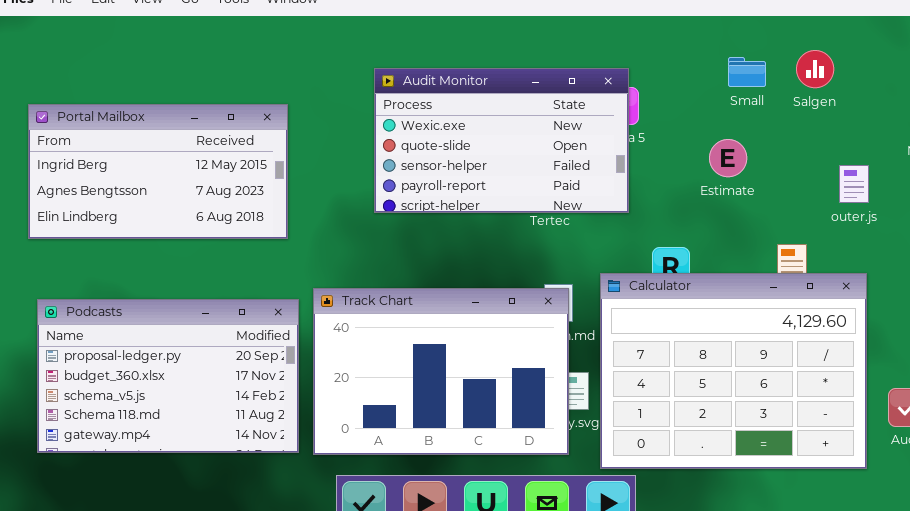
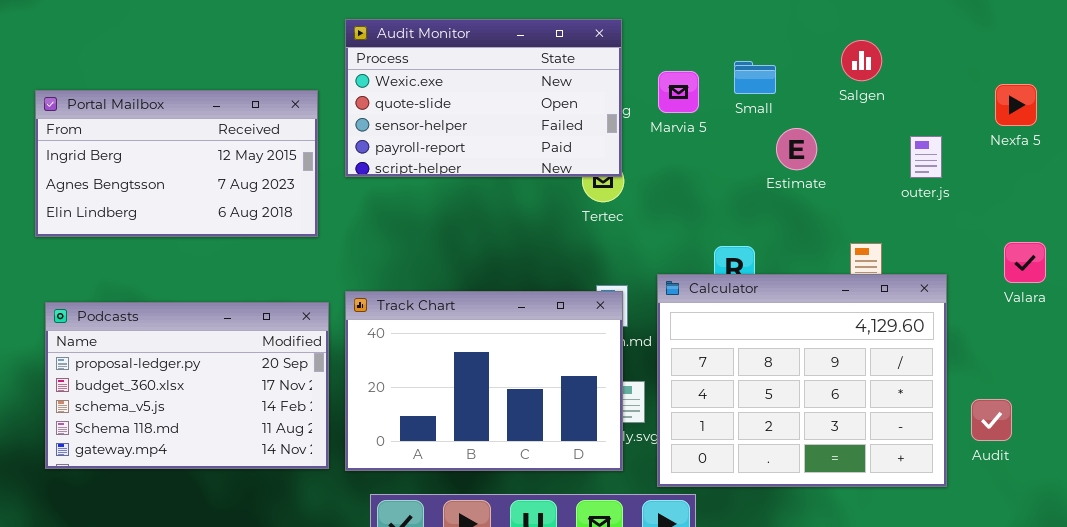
Salgen: [796,50,834,88] -> [841,40,882,81], moved
Small: [728,57,766,87] -> [734,61,776,94], moved
Audit Monitor: [374,68,629,213] -> [345,19,622,177], moved
outer.js: [839,165,869,203] -> [910,136,942,178], moved

